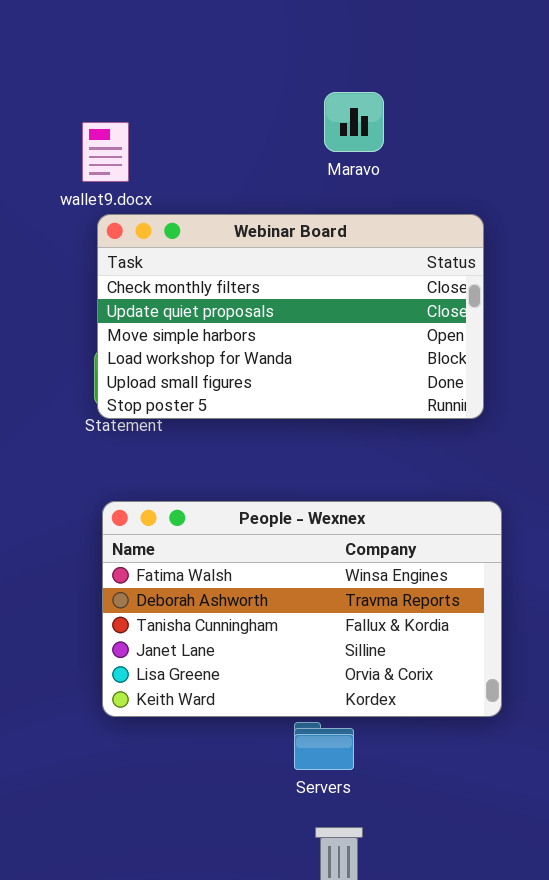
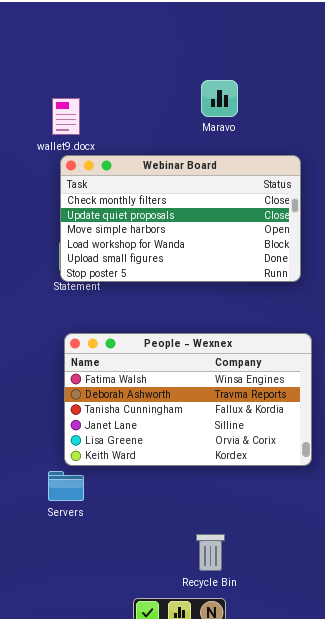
Servers: [294,722,354,770] -> [48,471,84,501], moved

